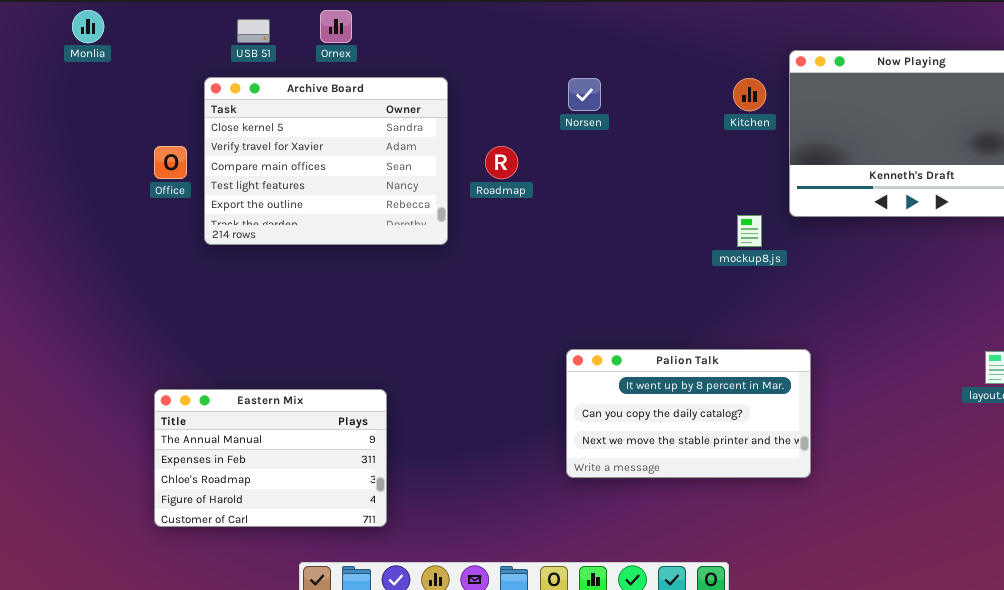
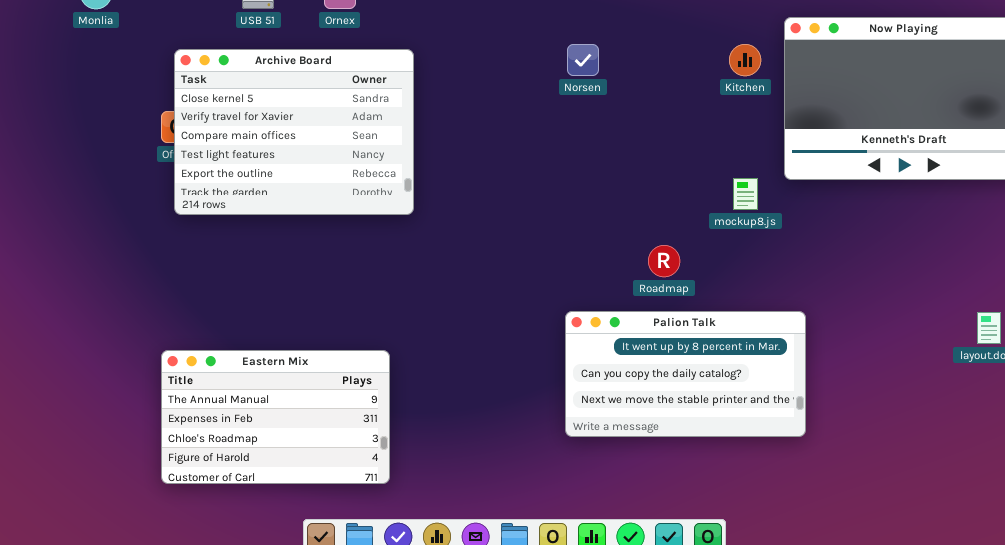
Archive Board: [204,77,448,245] -> [174,49,414,215], moved
Roadmap: [485,146,518,179] -> [648,245,680,277], moved

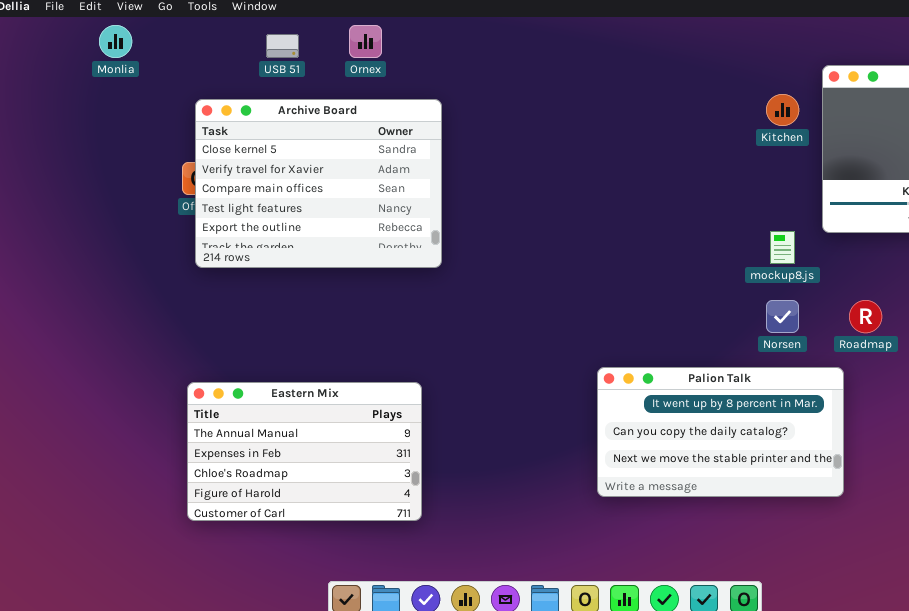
Norsen: [567,44,599,76] -> [766,300,799,333], moved
Roadmap: [648,245,680,277] -> [849,300,882,333], moved
Eastern Mix: [161,350,390,484] -> [187,382,422,521], moved

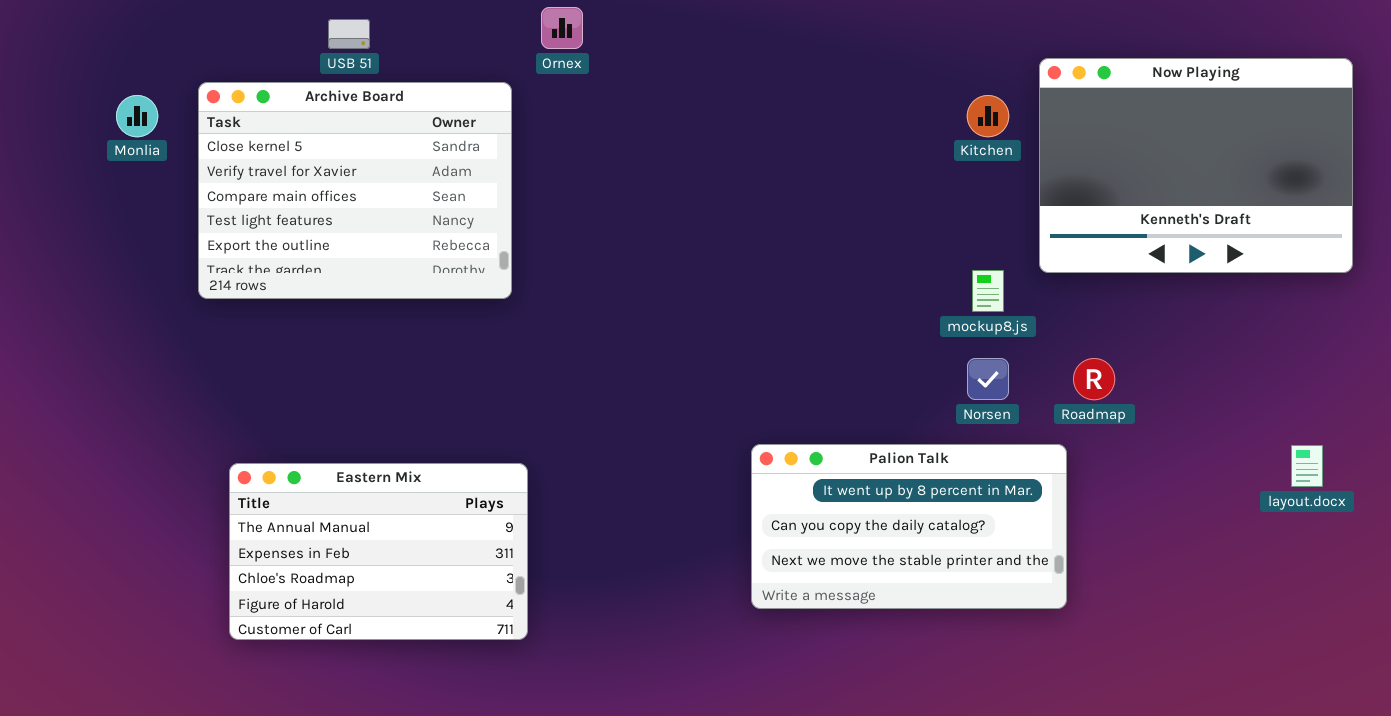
Monlia: [99,25,132,58] -> [116,95,158,137], moved
Ornex: [349,25,382,58] -> [541,7,583,49], moved
Archive Board: [195,99,442,268] -> [198,82,512,299], moved

